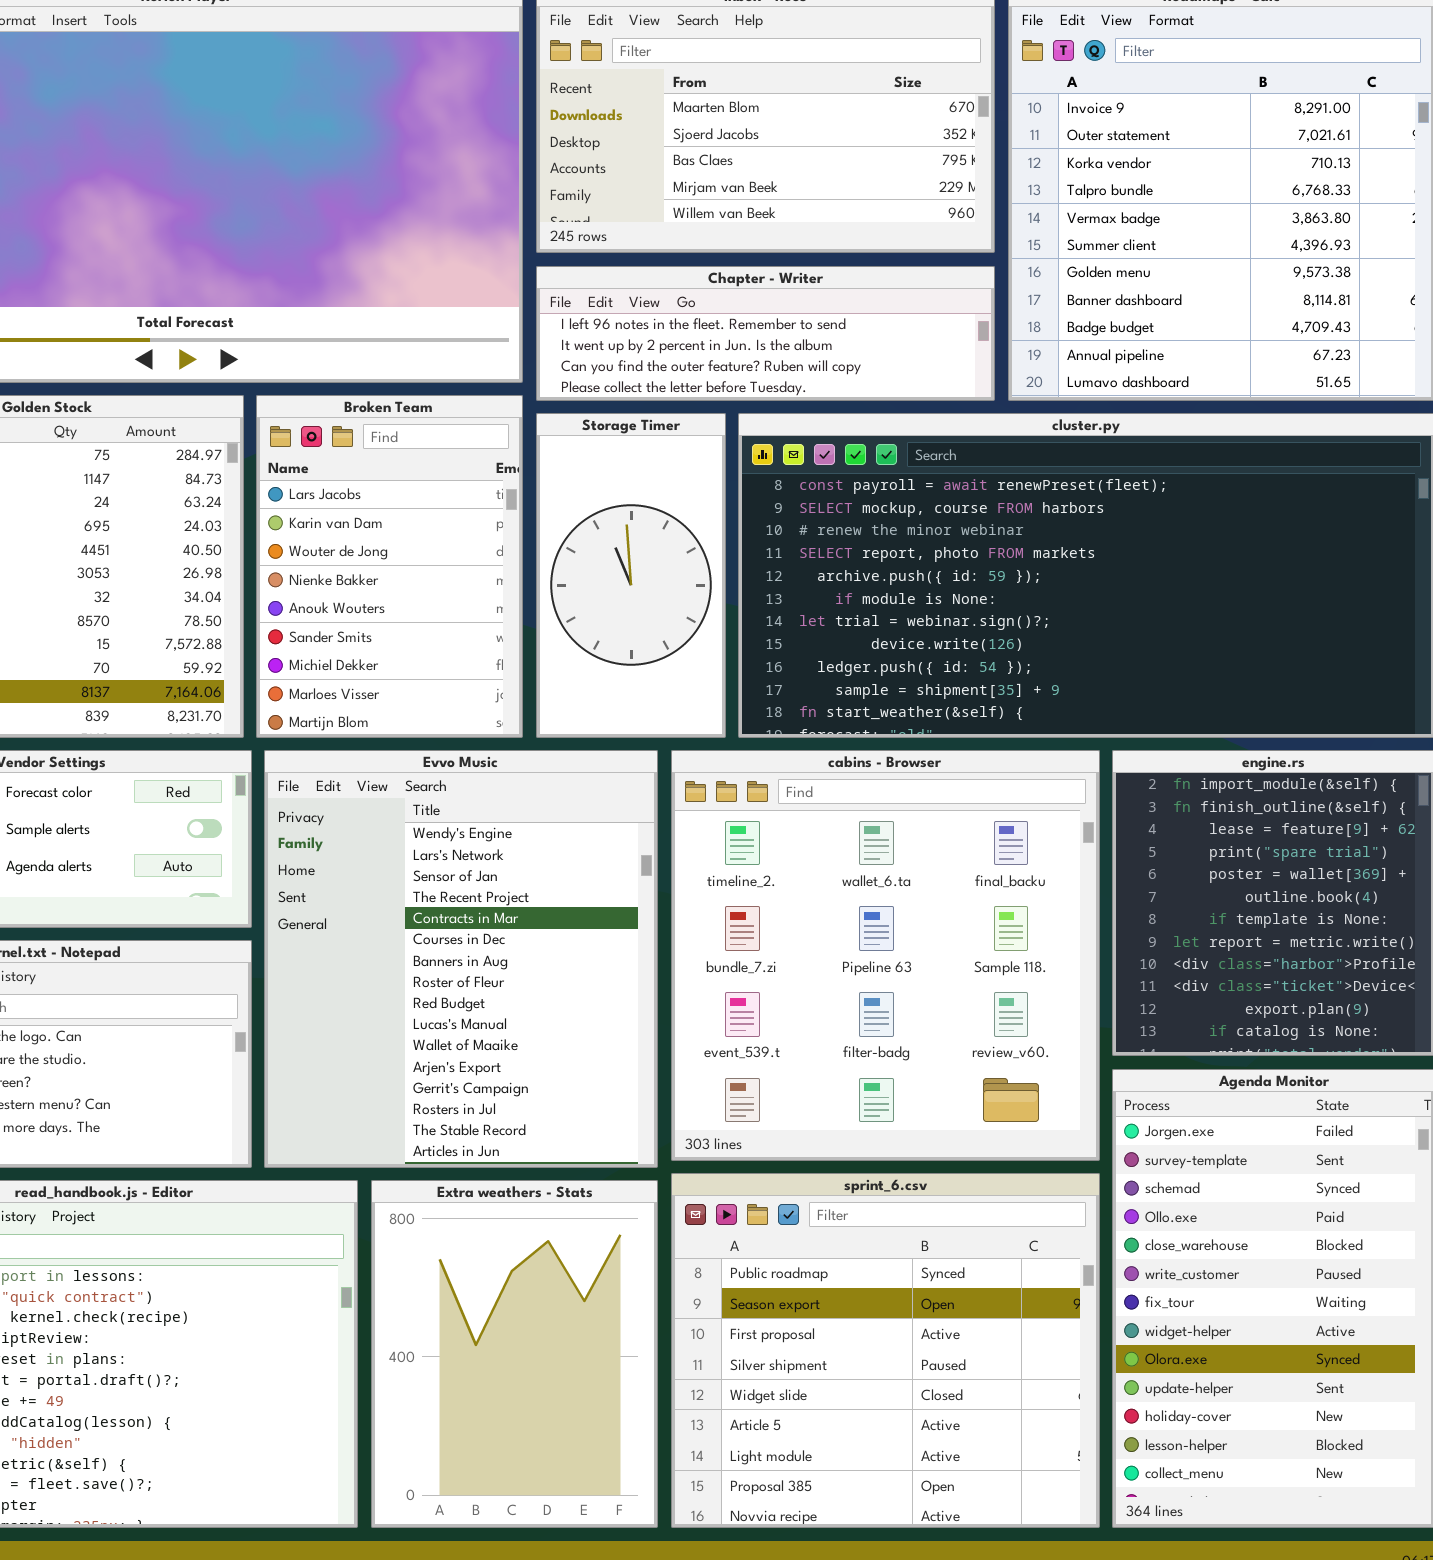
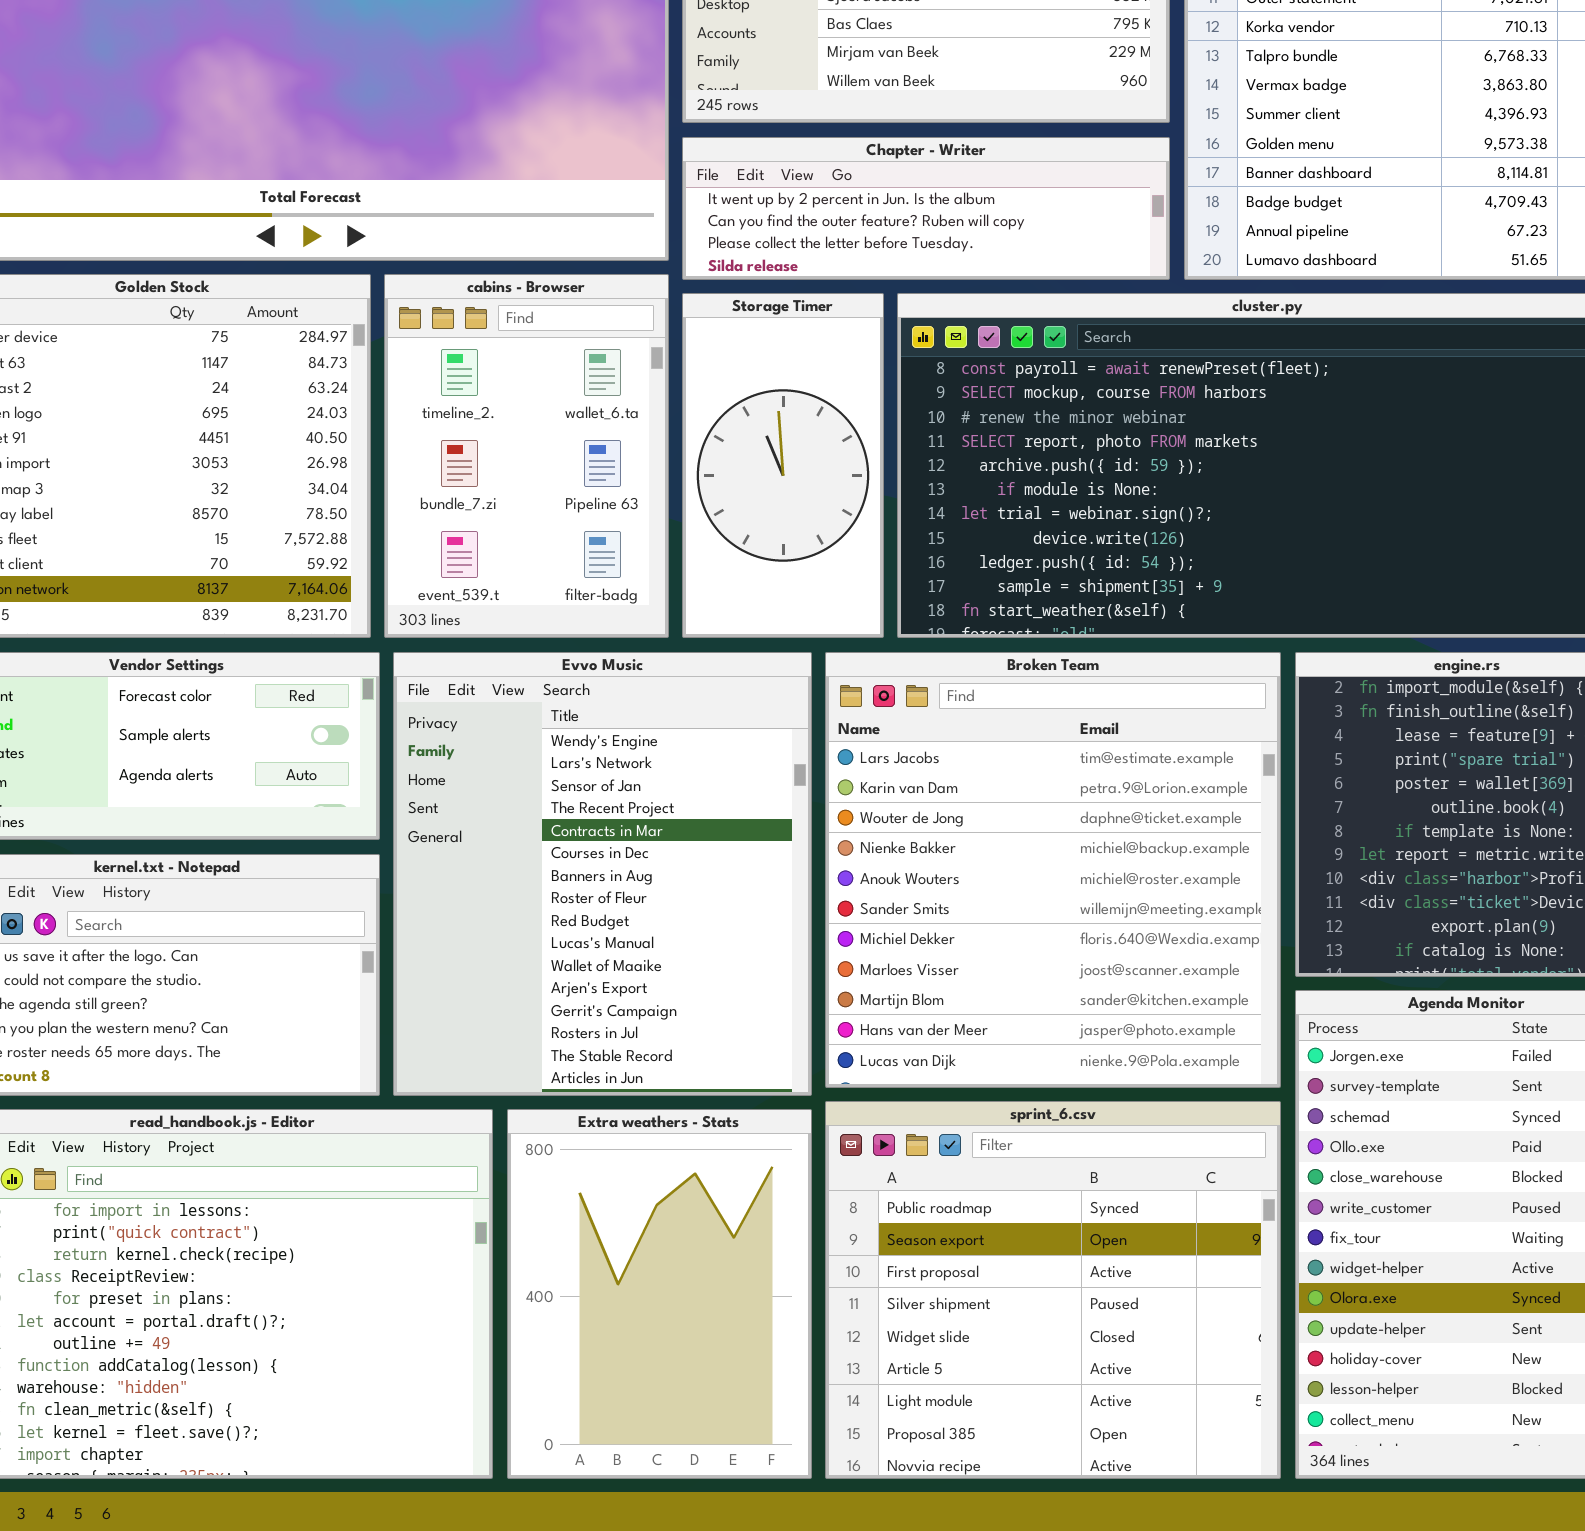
Chapter - Writer: [536,266,995,401] -> [682,137,1170,280], scrolled down 1 row
Broken Team: [256,395,523,738] -> [825,652,1281,1088], moved, resized
cabins - Browser: [671,750,1100,1161] -> [384,274,669,638], moved, resized

